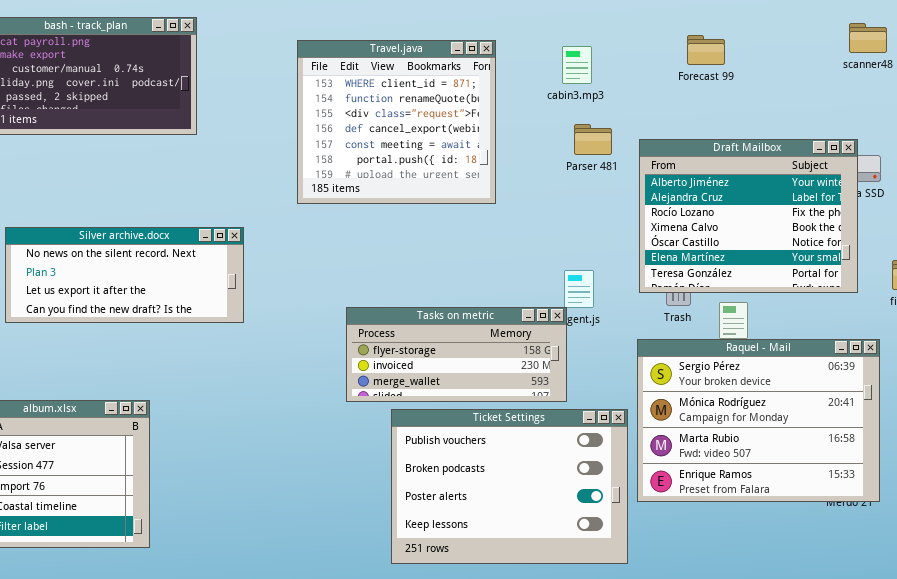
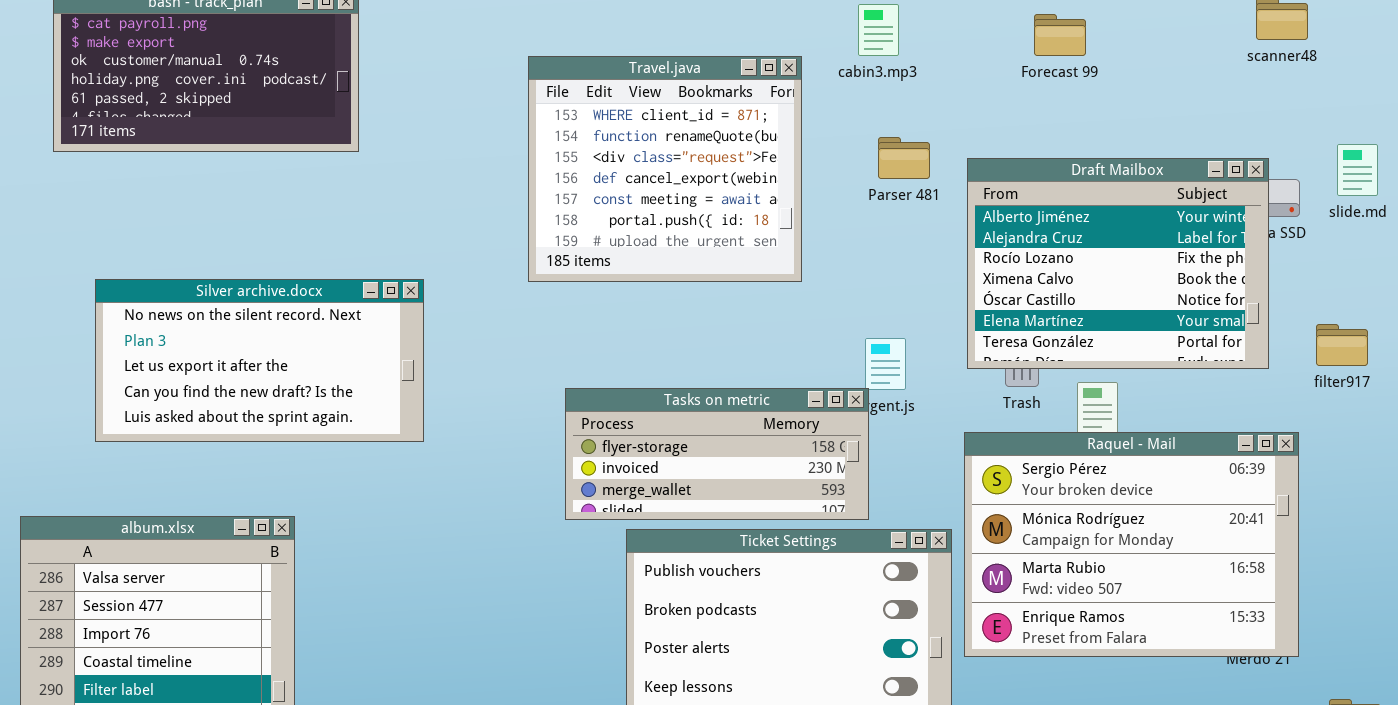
Travel.java: [297,40,496,204] -> [528,56,802,282], moved
cabin3.mp3: [562,46,592,84] -> [858,4,899,56], moved
Silver archive.docx: [5,227,244,323] -> [95,279,424,442], resized

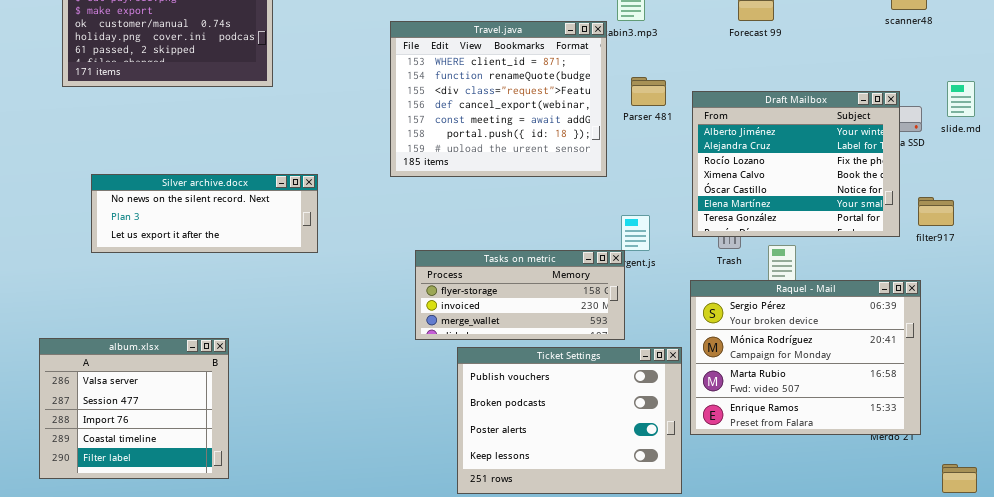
Travel.java: [528,56,802,282] -> [390,21,607,177], resized
Silver archive.docx: [95,279,424,442] -> [91,174,318,253], resized
filter917: [1316,324,1368,366] -> [918,197,954,226], moved

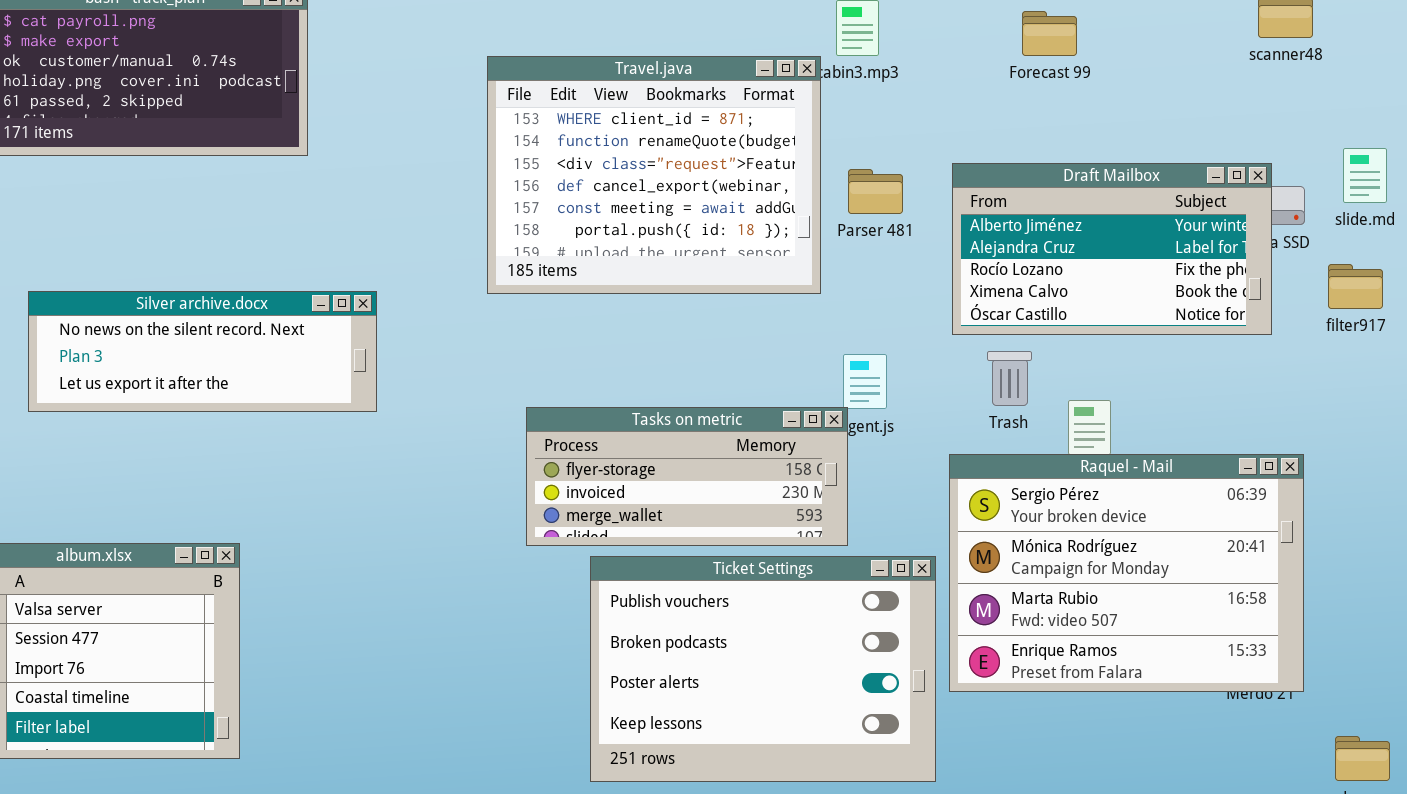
Parser 481: [631,77,666,106] -> [848,169,903,214], moved
Draft Mailbox: [692,91,900,237] -> [952,163,1272,335], resized
filter917: [918,197,954,226] -> [1328,264,1383,309], moved

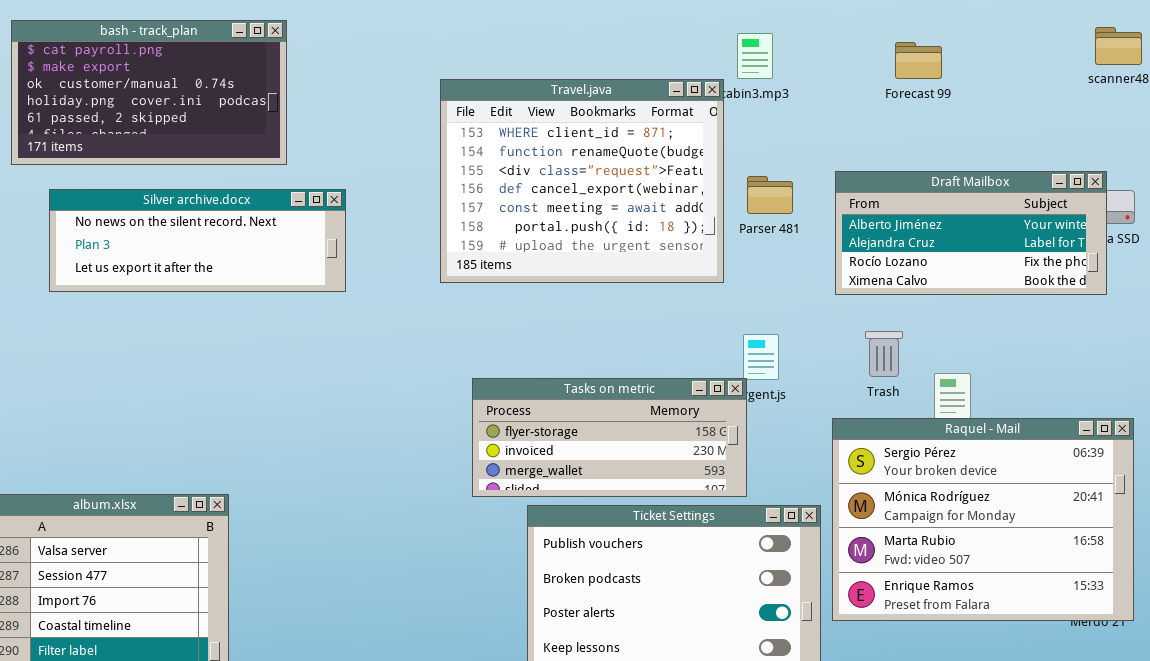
Draft Mailbox: [952,163,1272,335] -> [835,171,1107,295], resized
Silver archive.docx: [28,291,377,412] -> [49,189,346,292], moved

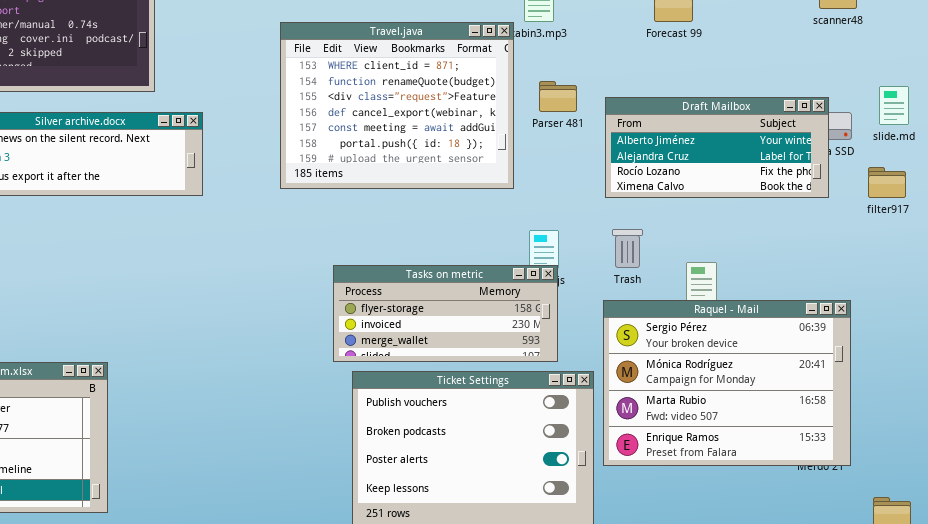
Parser 481: [747,176,793,214] -> [539,81,577,112], moved
Trash: [865,331,903,377] -> [612,229,643,268], moved
Tasks on metric: [472,378,747,497] -> [333,265,558,362], moved

